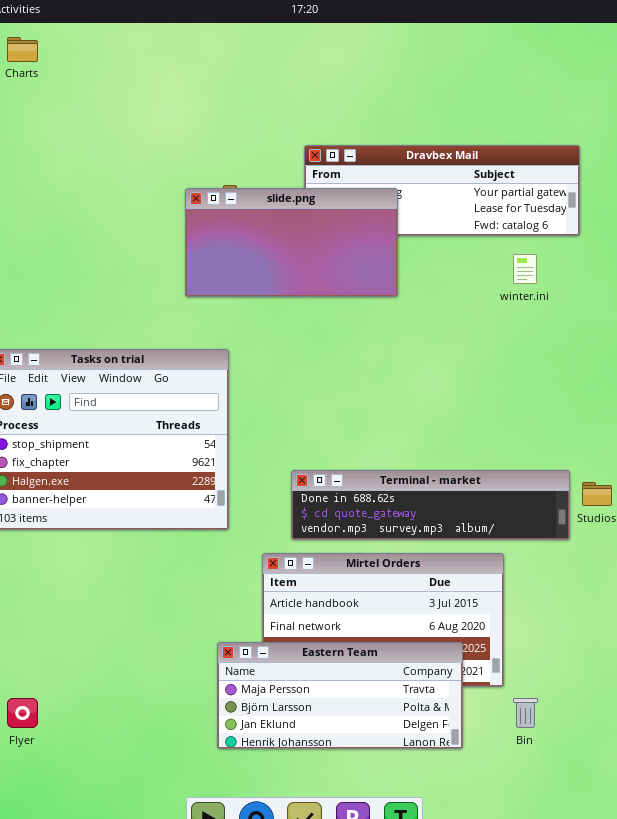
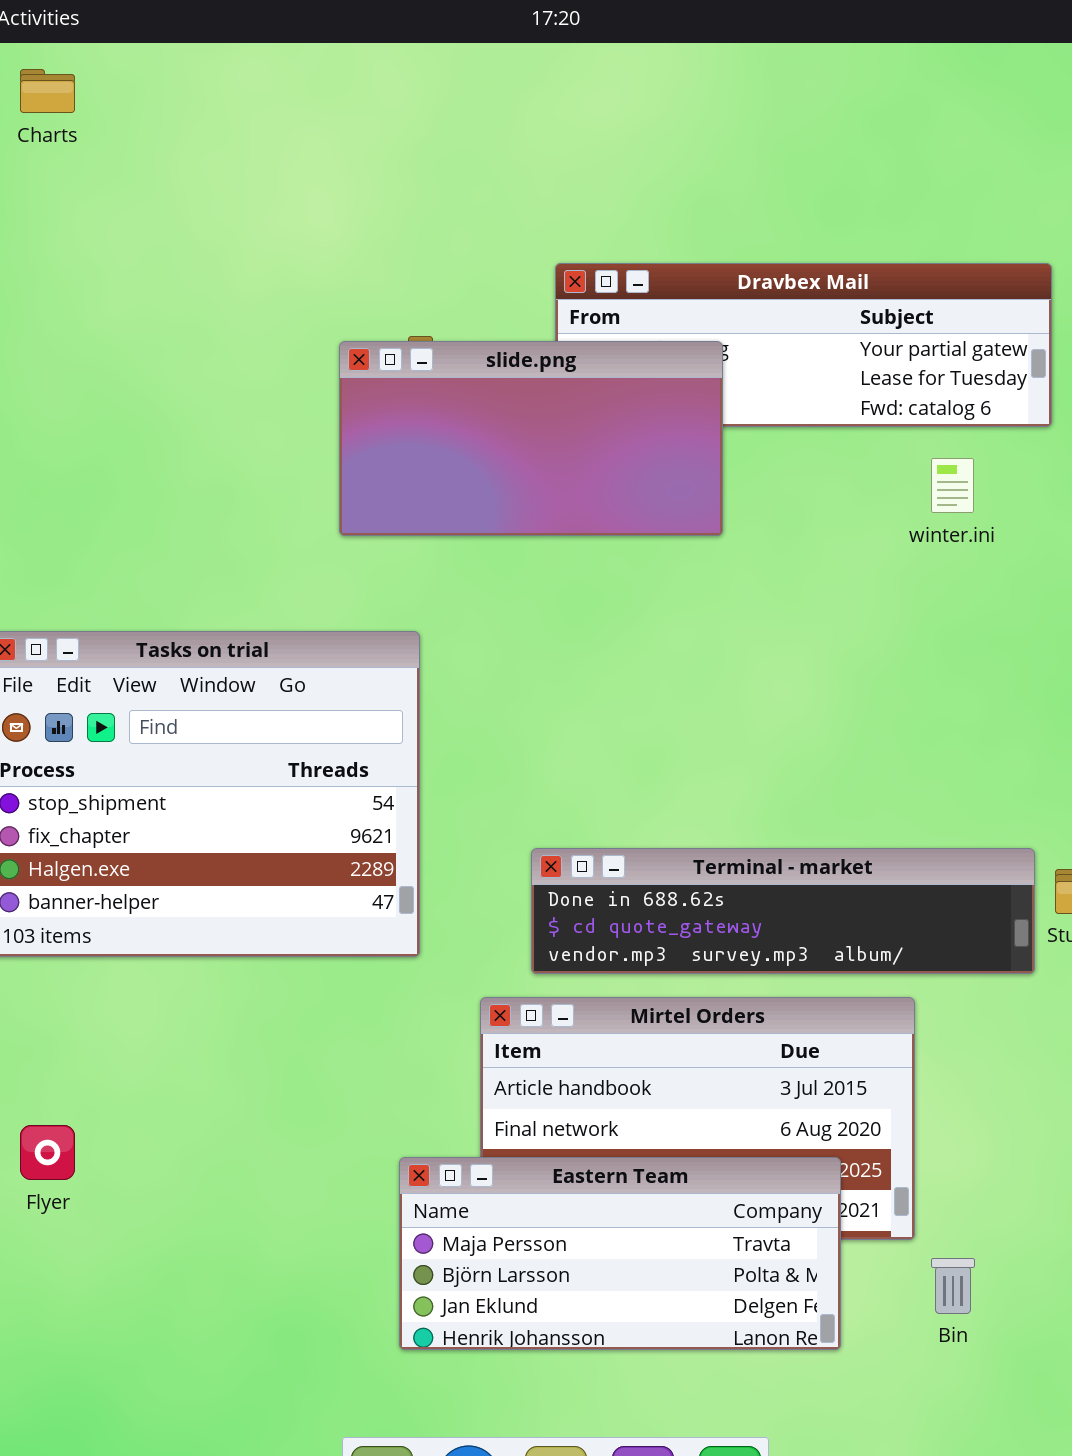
Flyer: [7,698,38,728] -> [20,1125,75,1180], moved

